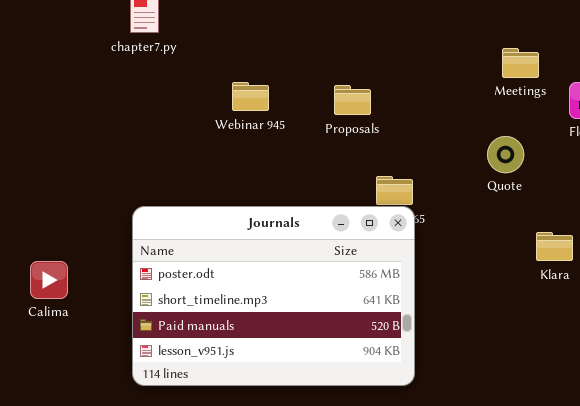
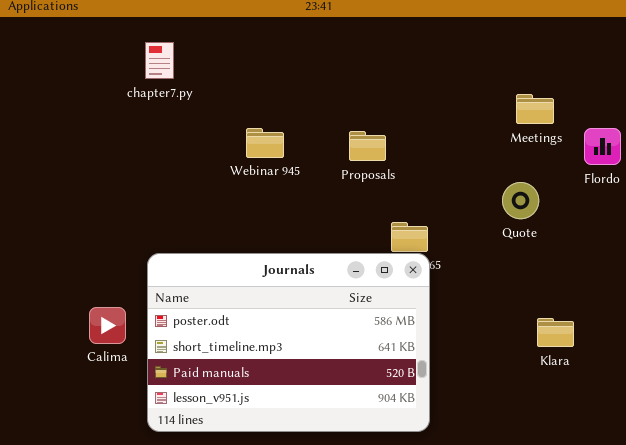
Klara: [536,232,573,261] -> [537,318,574,347], moved
Calima: [30,261,68,299] -> [89,307,126,344], moved

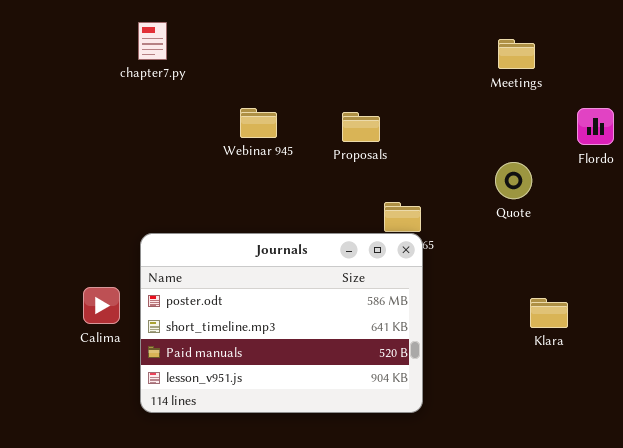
Meetings: [516,94,554,124] -> [498,39,535,69], moved

